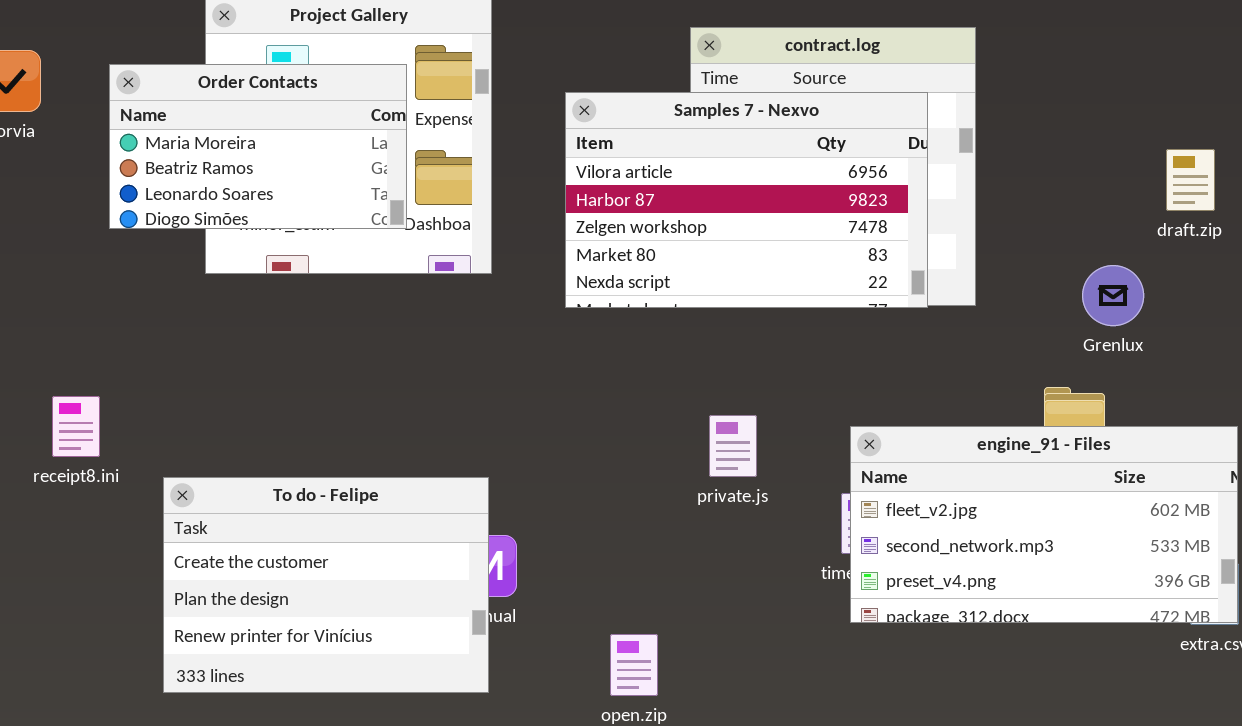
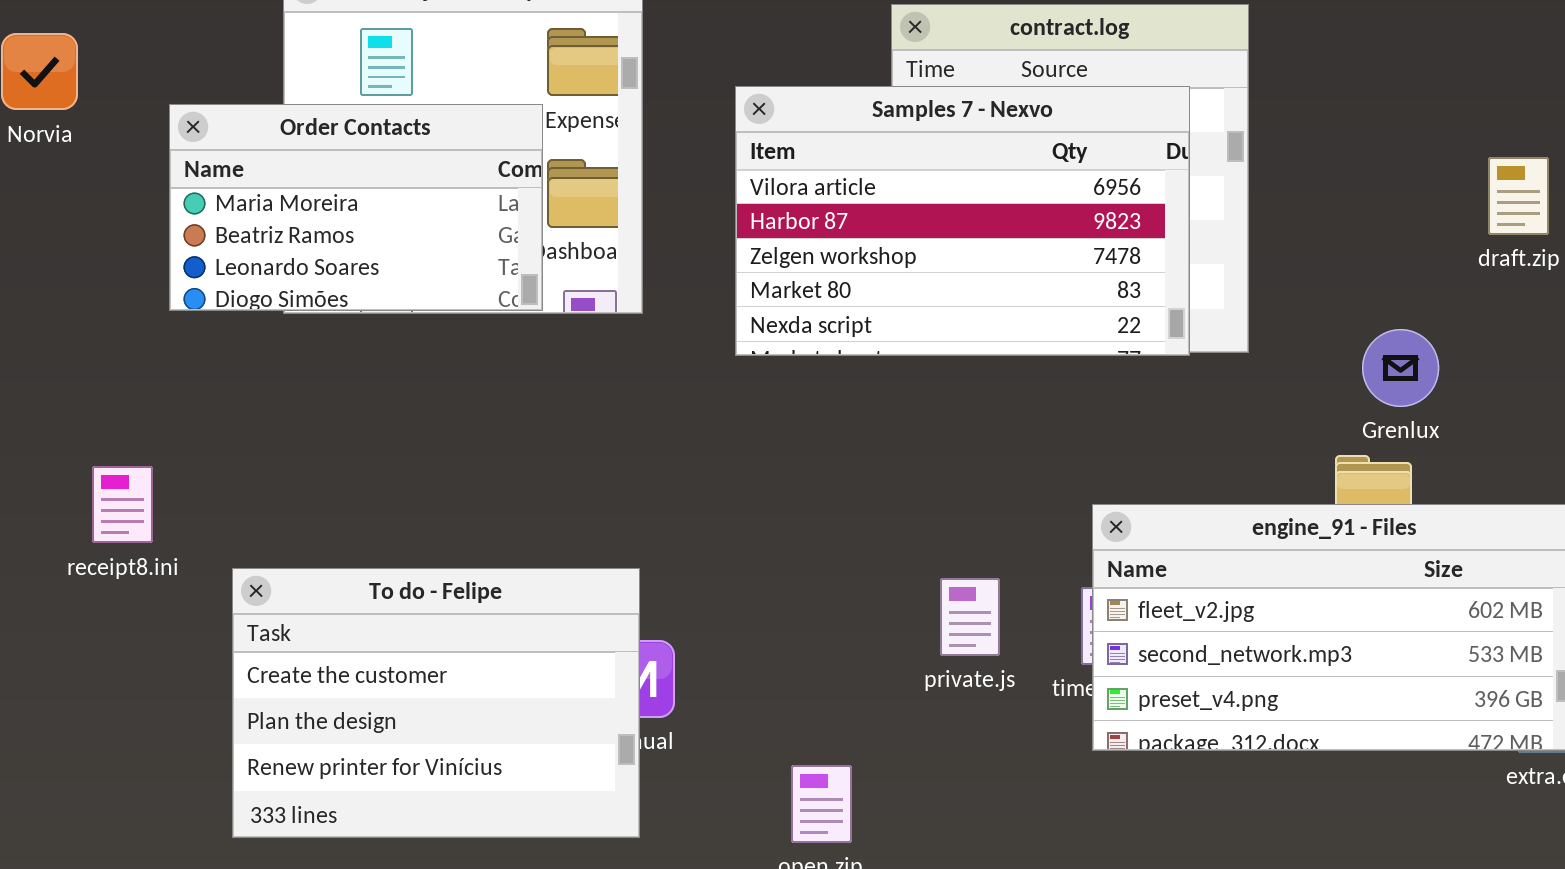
Order Contacts: [109,64,407,229] -> [169,104,543,311], moved
Grenlux: [1082,265,1144,326] -> [1362,329,1439,407], moved
private.js: [709,415,757,477] -> [940,578,1000,656], moved

